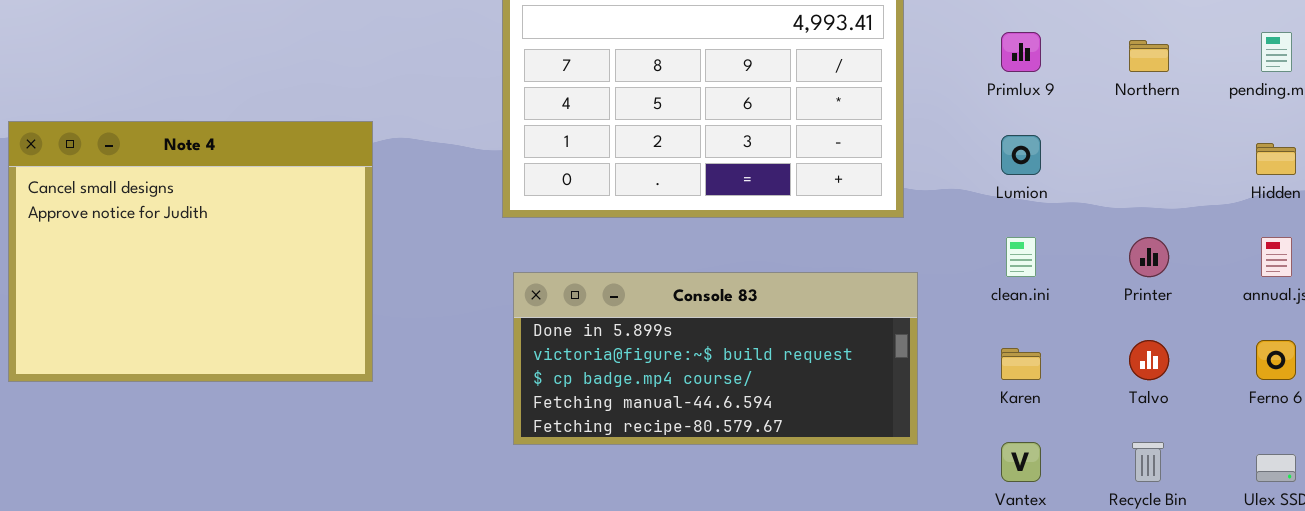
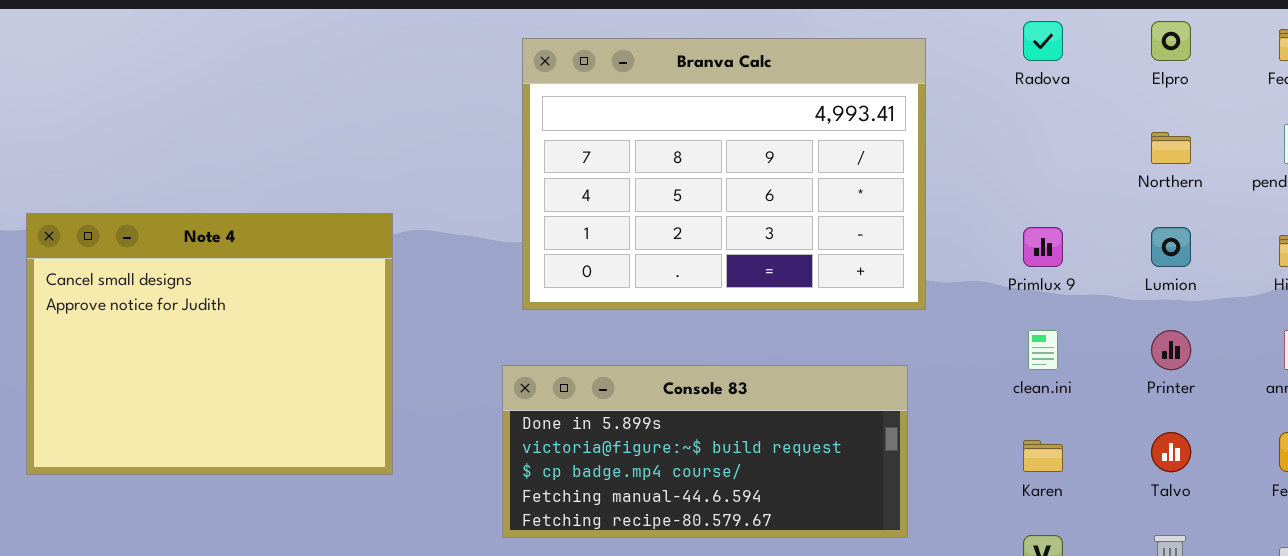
Primlux 9: [1001,32,1041,72] -> [1023,227,1063,267], moved
Lumion: [1001,135,1041,175] -> [1151,227,1191,267], moved
Console 83: [513,272,918,445] -> [502,365,908,538], moved

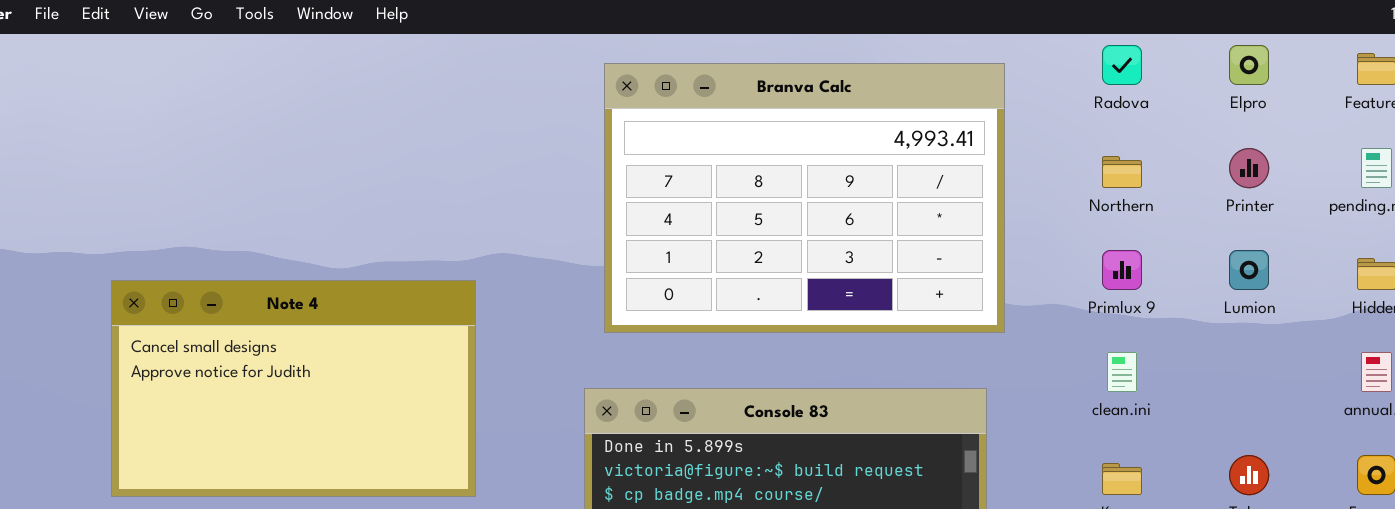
Northern: [1151,132,1191,164] -> [1102,156,1142,188], moved
Note 4: [26,213,393,475] -> [111,280,476,497], resized
Printer: [1151,330,1191,370] -> [1229,148,1269,188], moved

